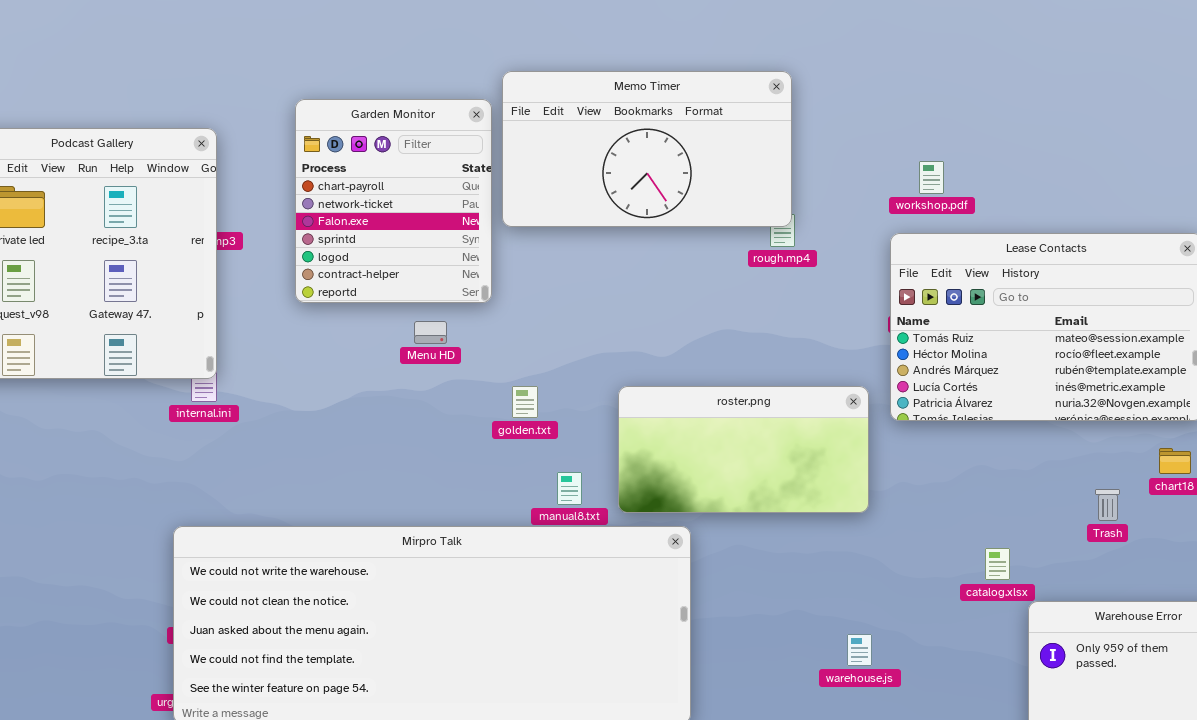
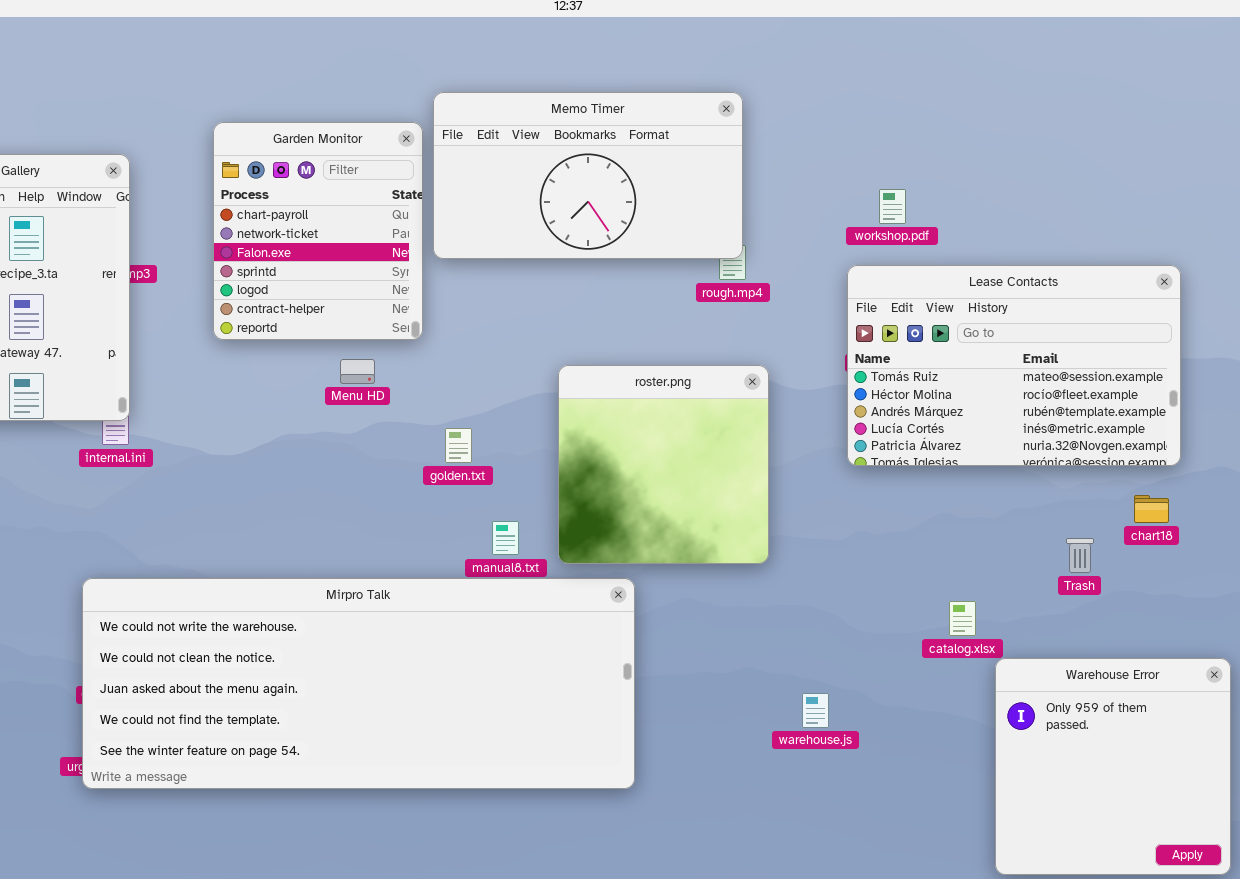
roster.png: [618,386,869,513] -> [558,365,769,564], resized

